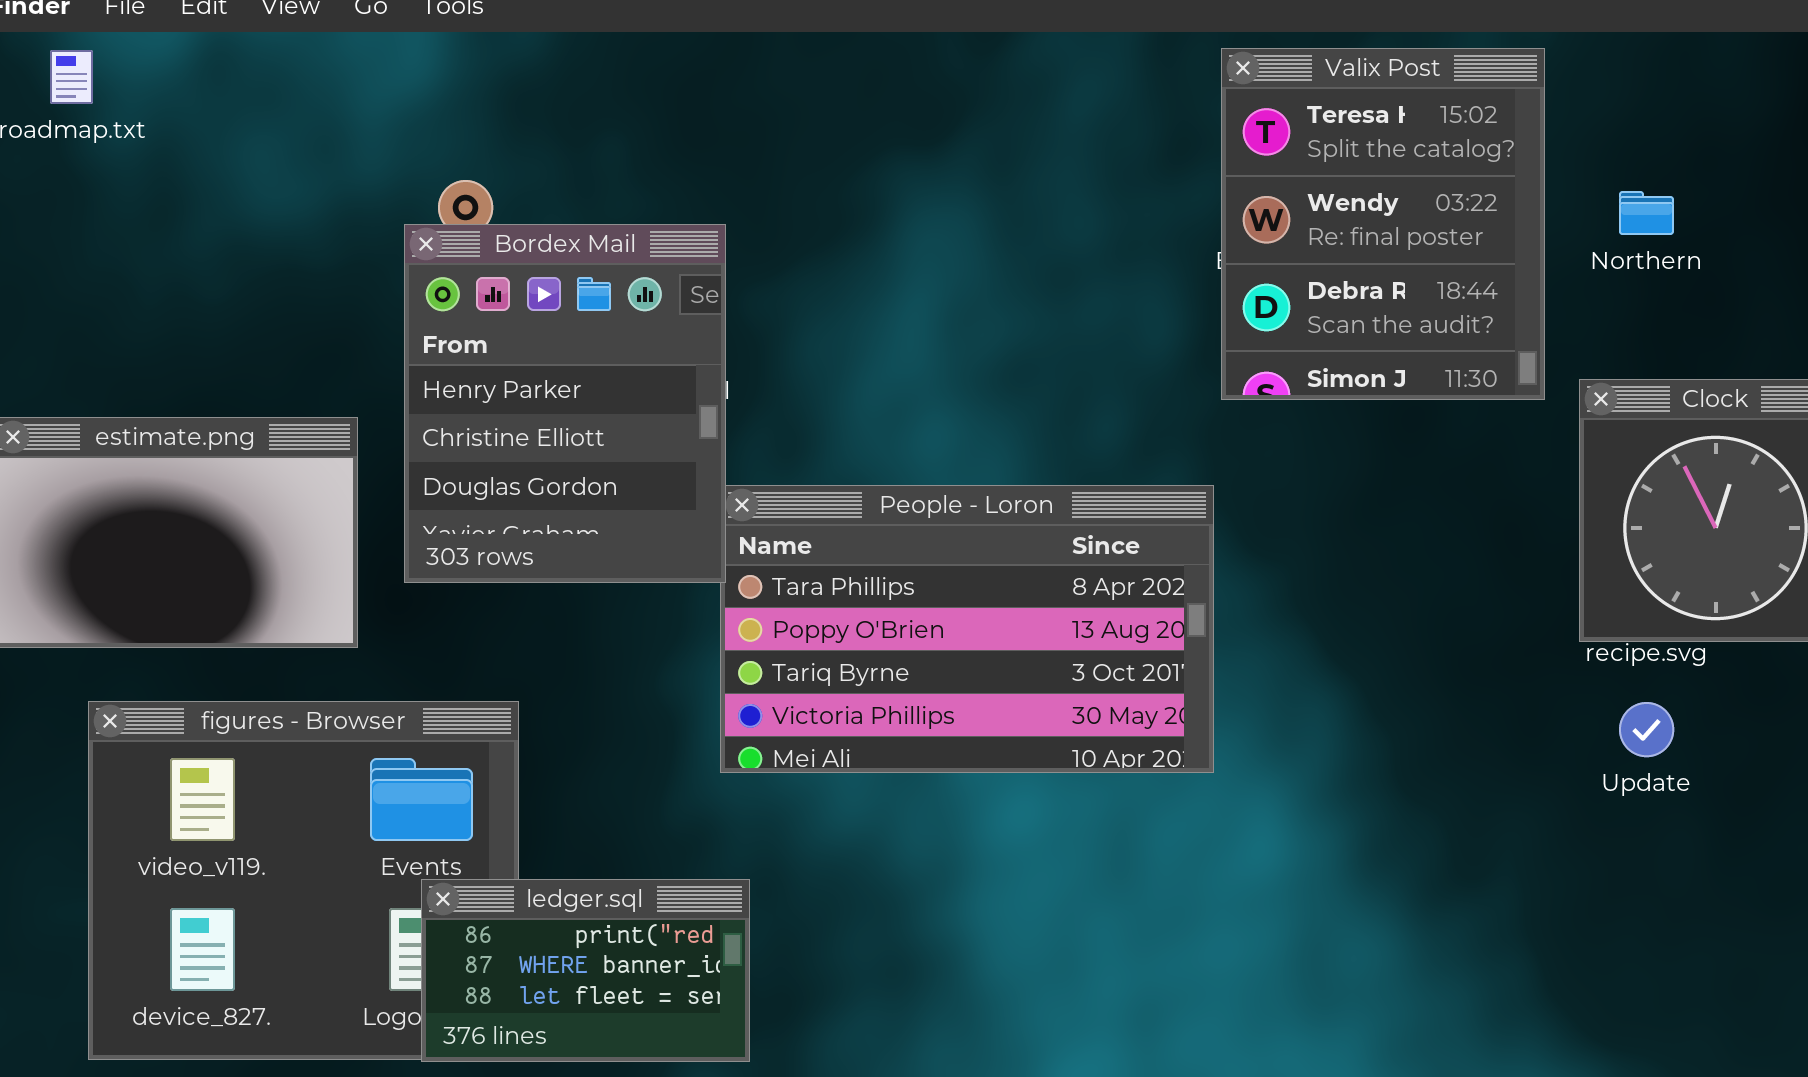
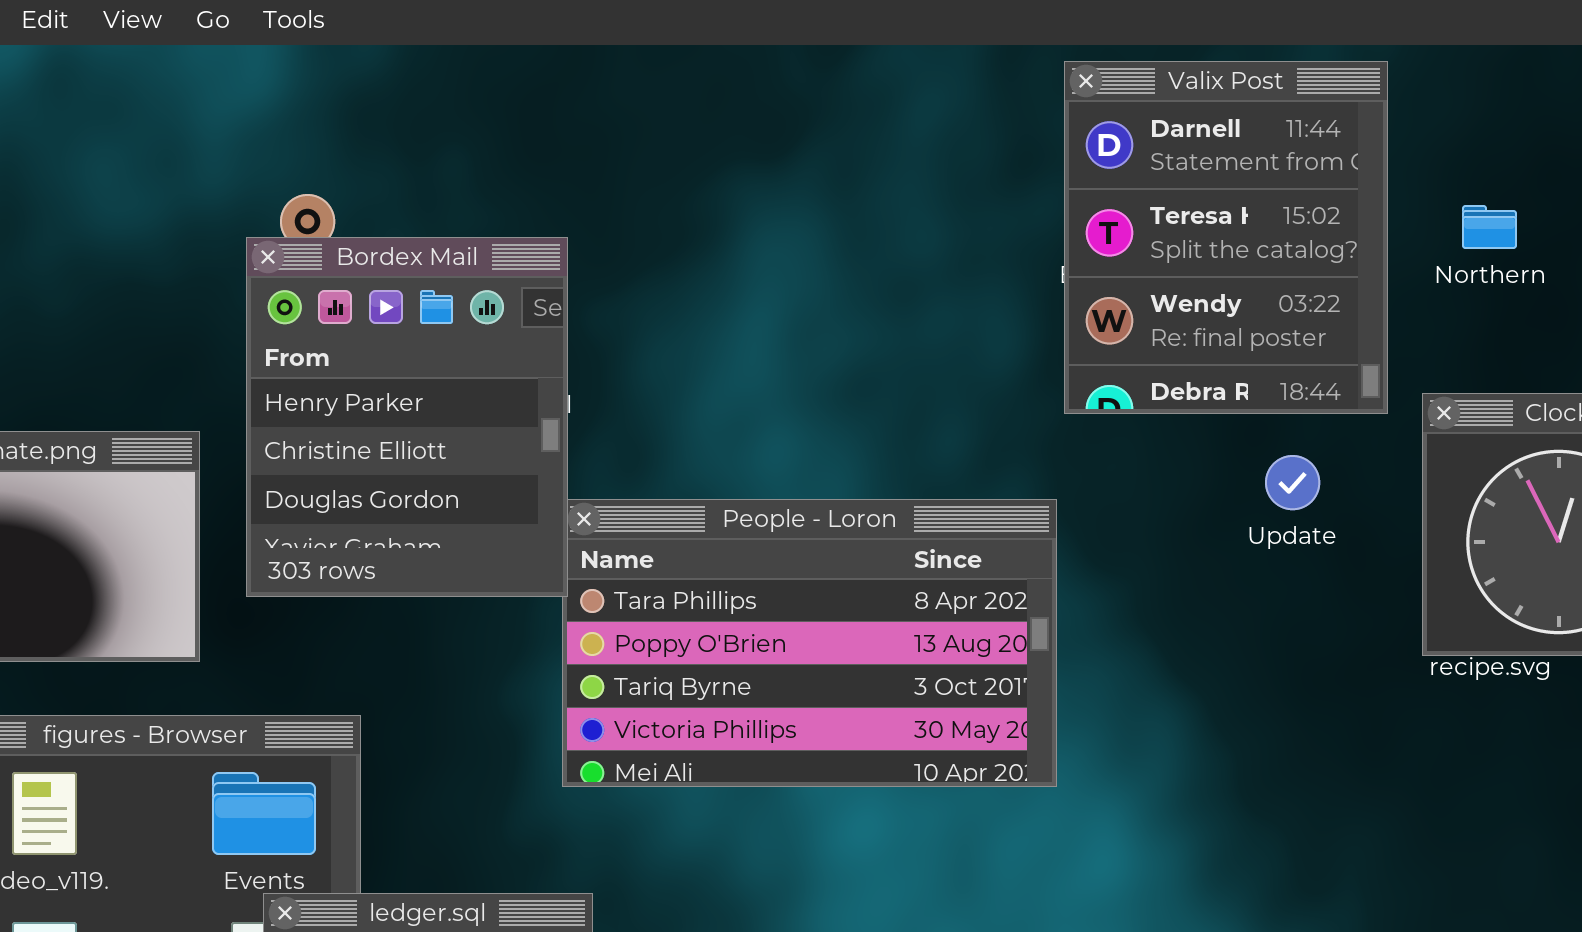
Valix Post: [1221,48,1545,400] -> [1064,61,1388,414], scrolled up 1 row
Update: [1619,702,1674,757] -> [1265,455,1320,510], moved

